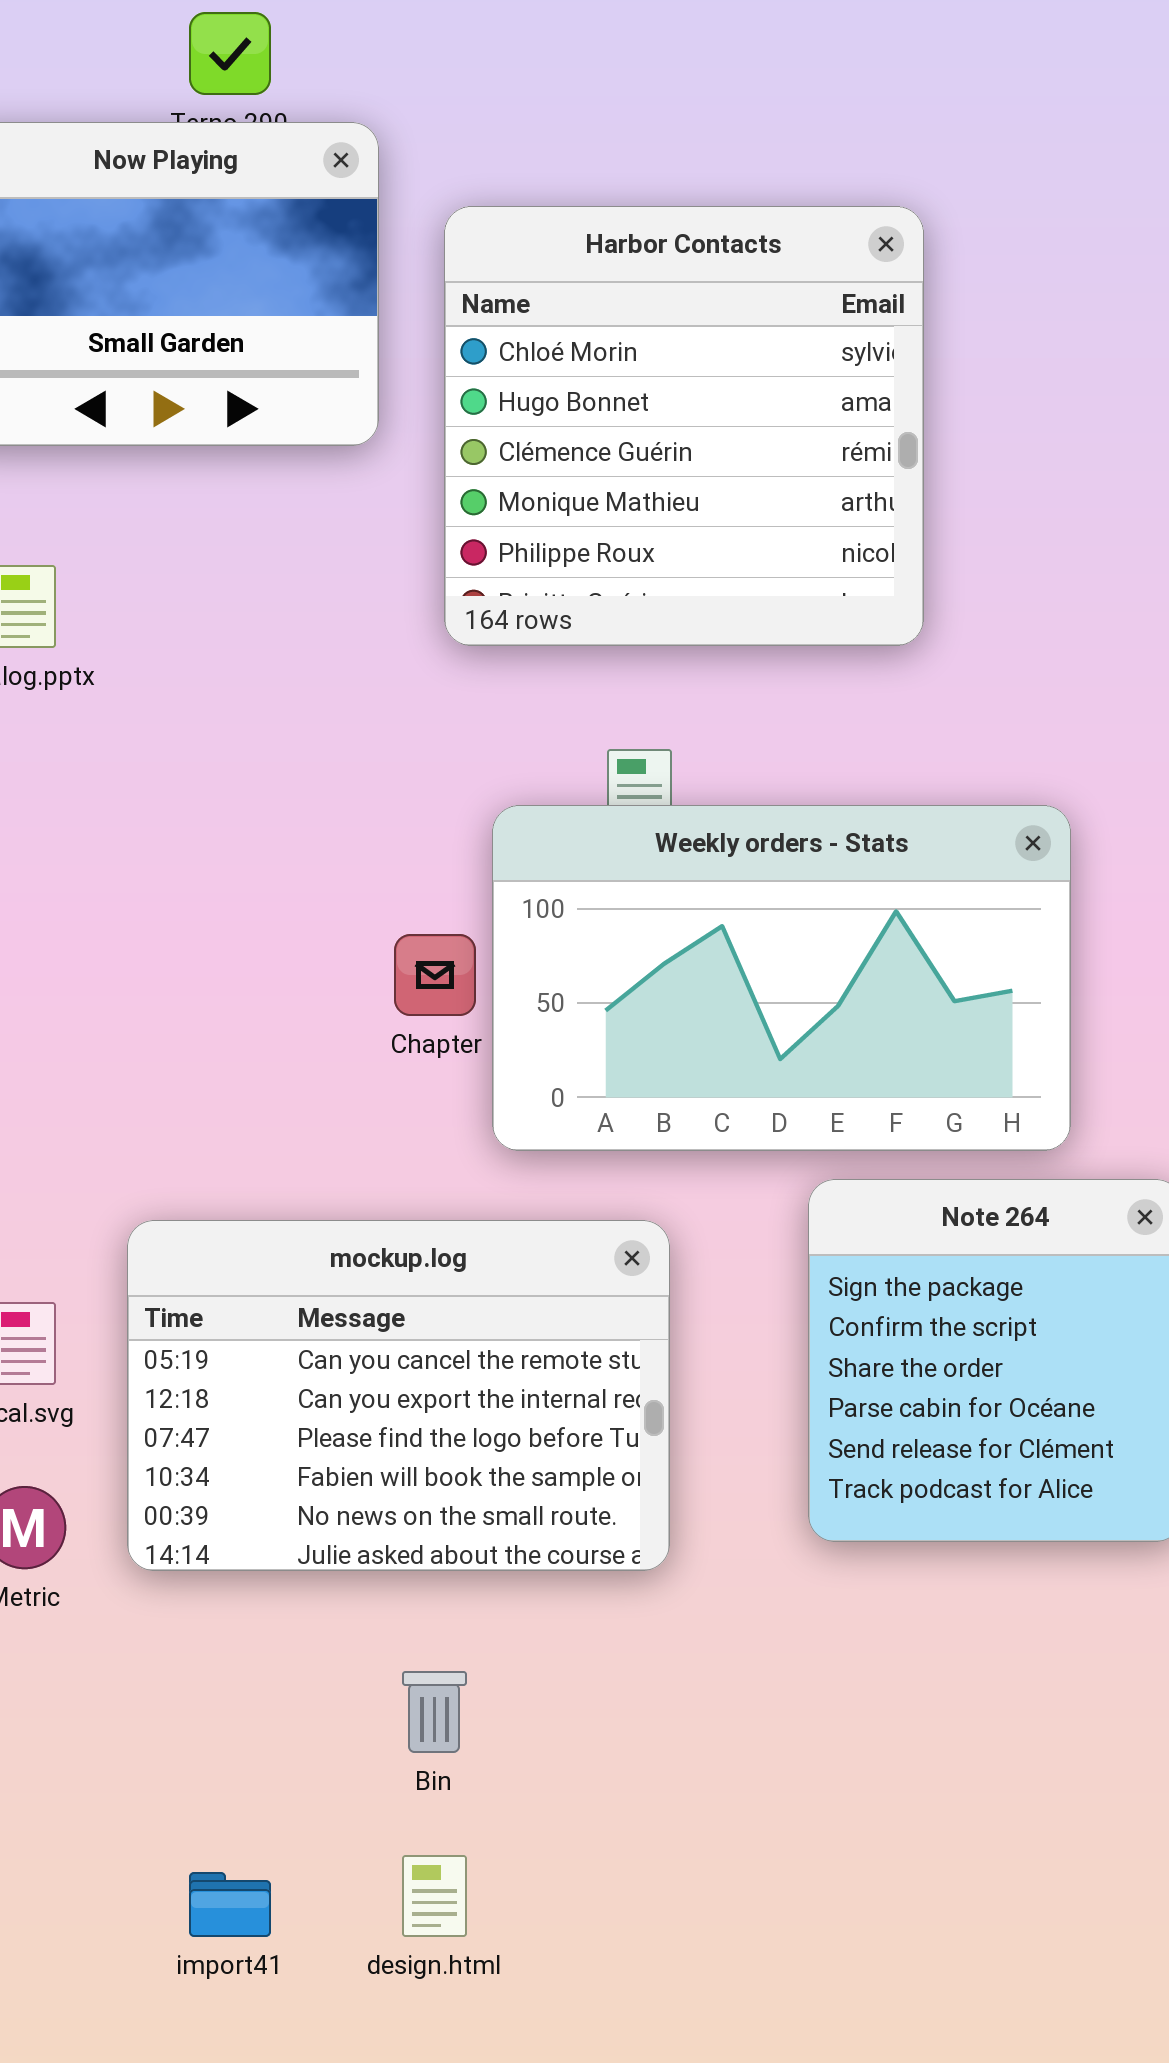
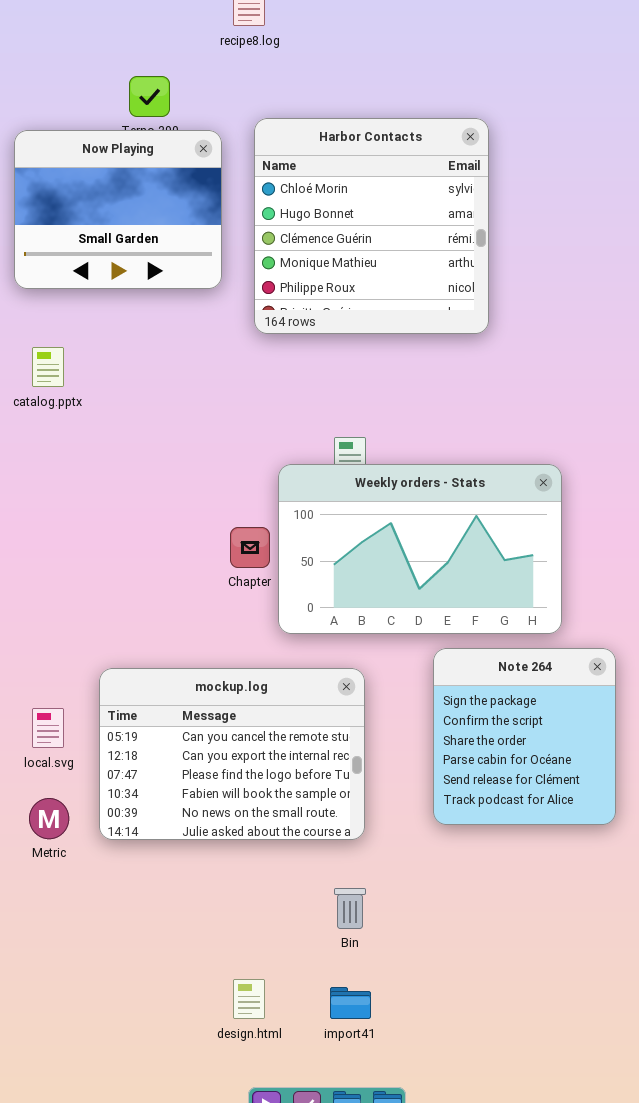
Harbor Contacts: [444,206,924,646] -> [254,118,489,334], moved
Bin: [402,1671,467,1753] -> [334,888,366,929], moved
import41: [189,1872,271,1937] -> [330,987,371,1019], moved

